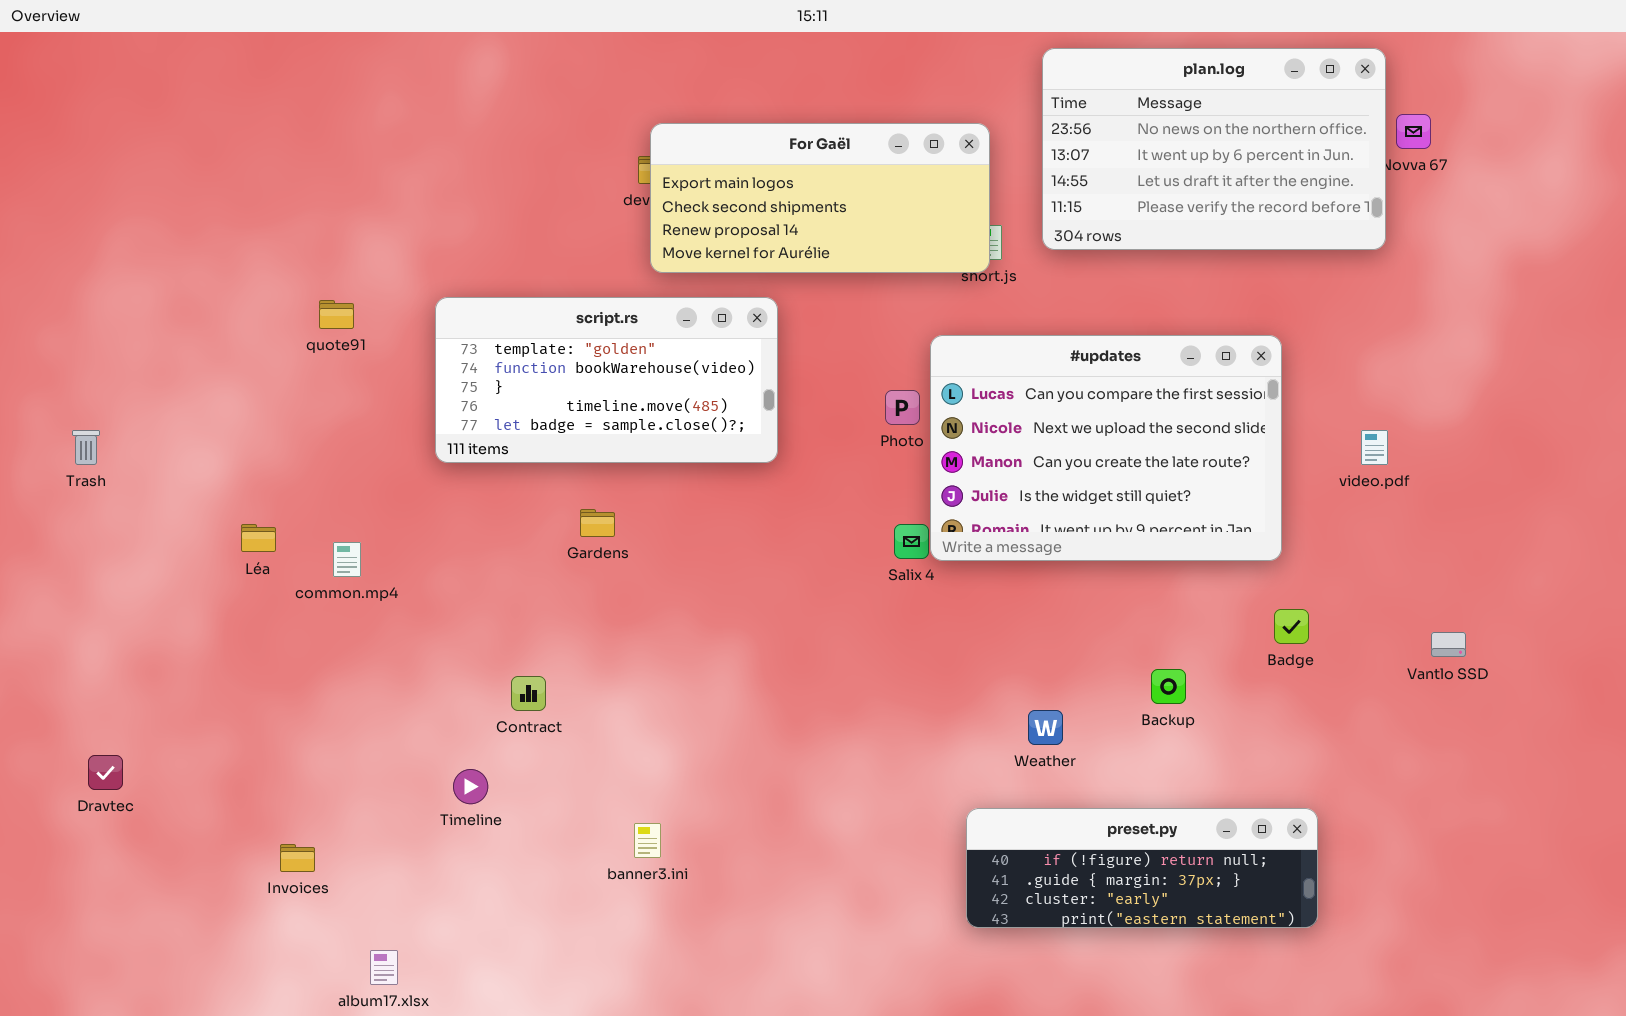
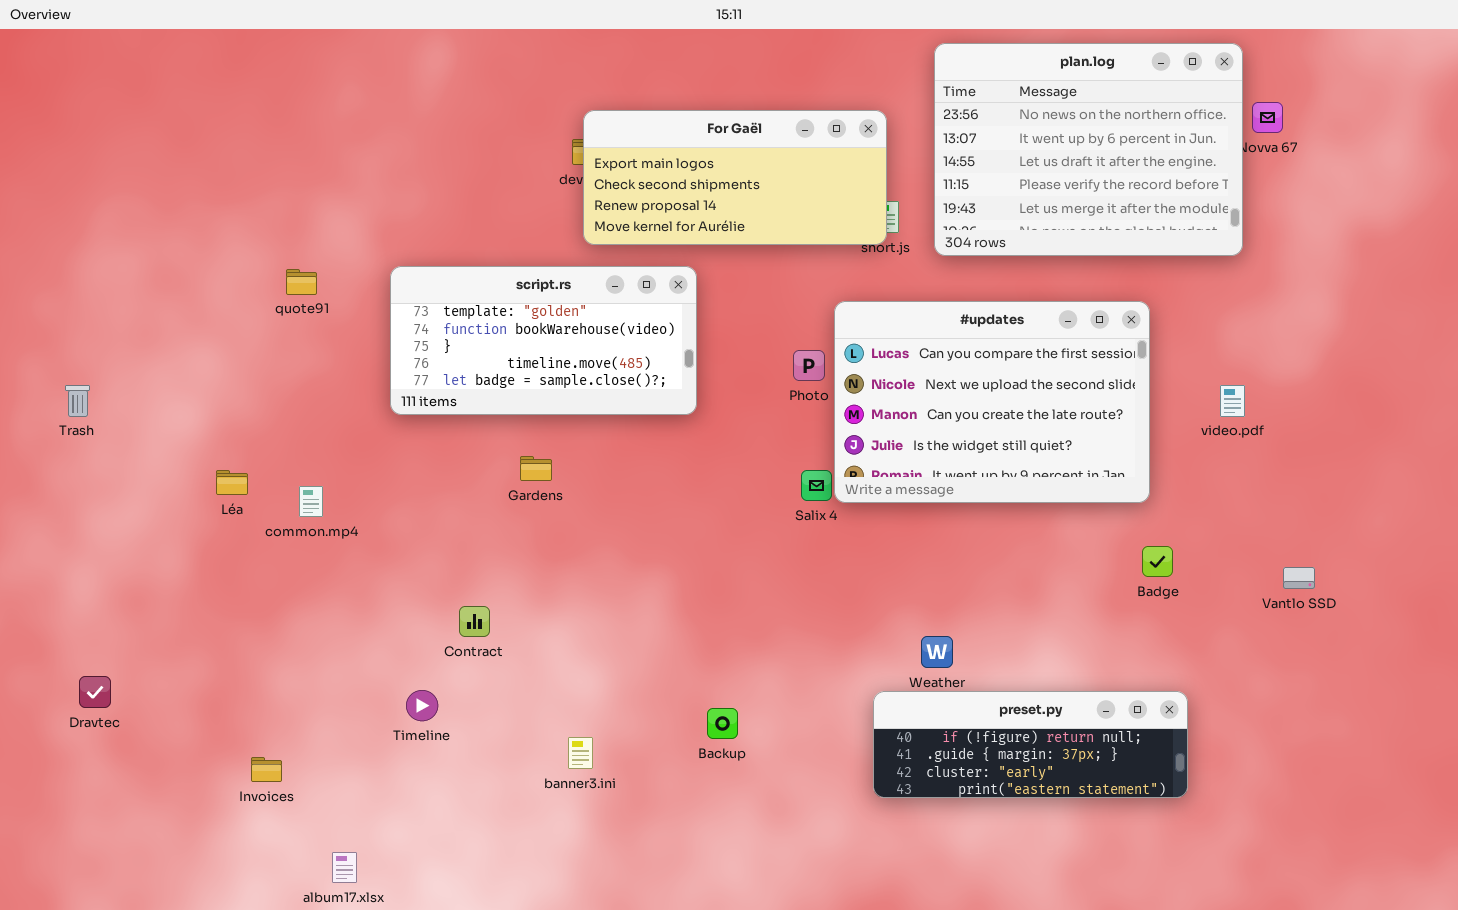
plan.log: [1042,48,1386,250] -> [934,43,1243,256], resized
Backup: [1151,669,1186,704] -> [707,708,738,739], moved
preset.py: [966,808,1318,928] -> [873,691,1188,798], moved

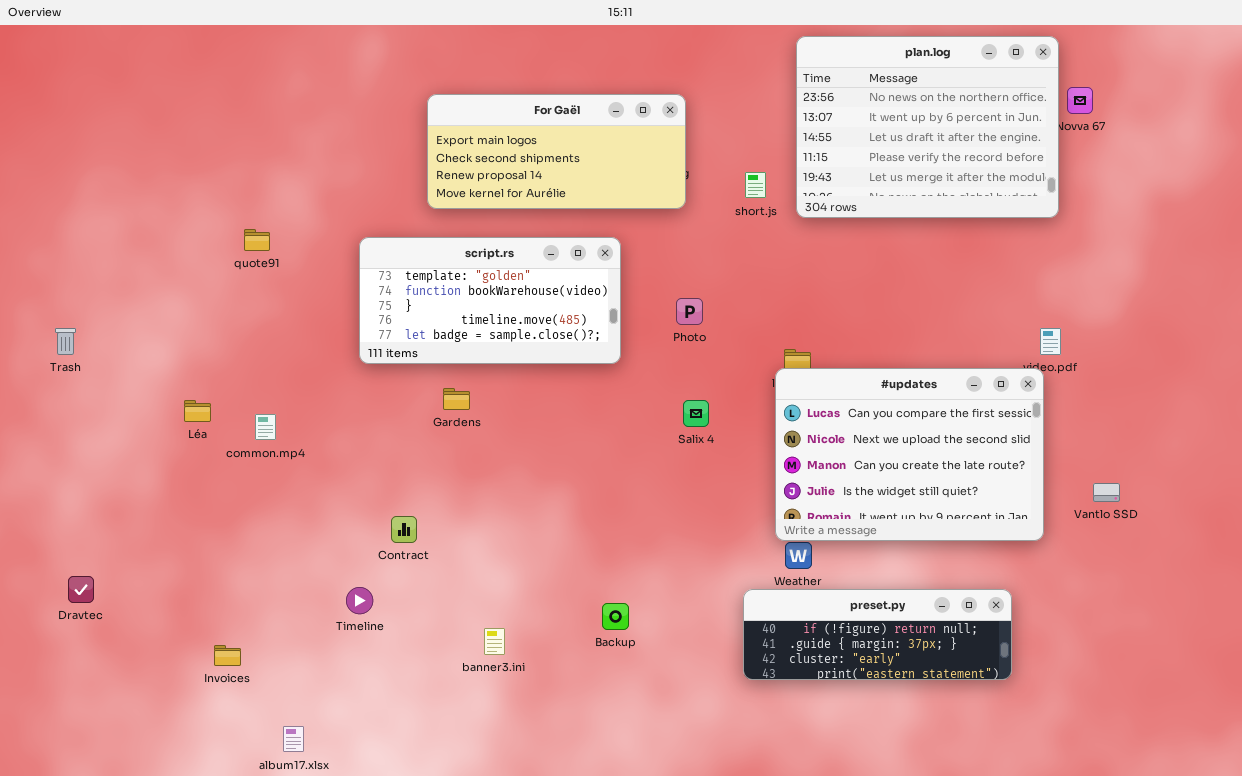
For Gaël: [583,110,887,245] -> [427,94,686,209], moved
script.rs: [390,266,697,415] -> [359,237,621,364], moved
#updates: [834,301,1150,503] -> [775,368,1044,541], moved

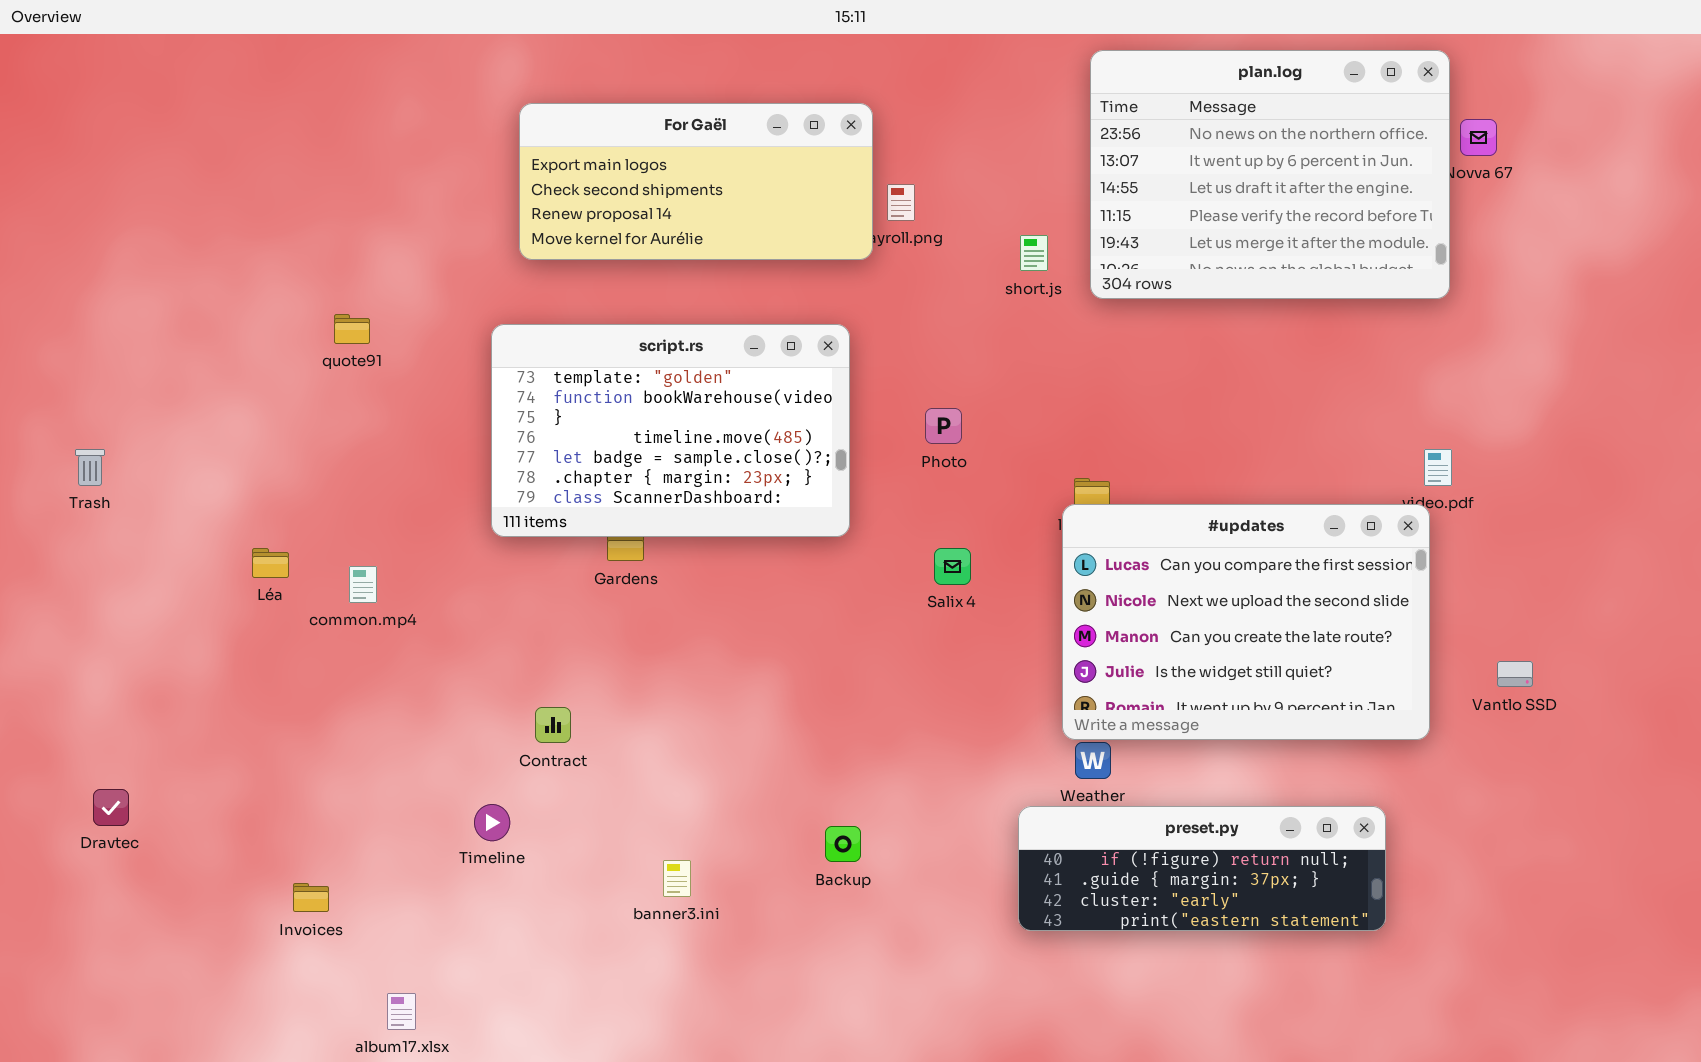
For Gaël: [427,94,686,209] -> [519,103,873,260], moved
script.rs: [359,237,621,364] -> [491,324,850,537], resized

